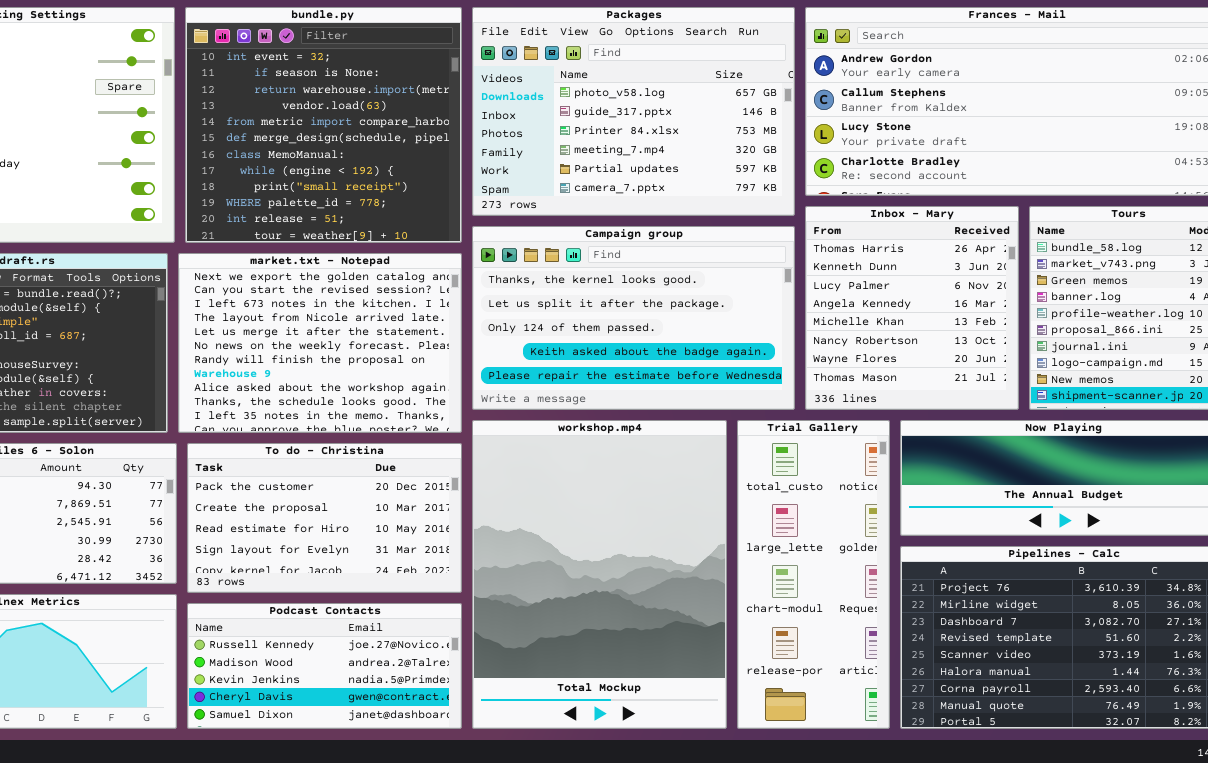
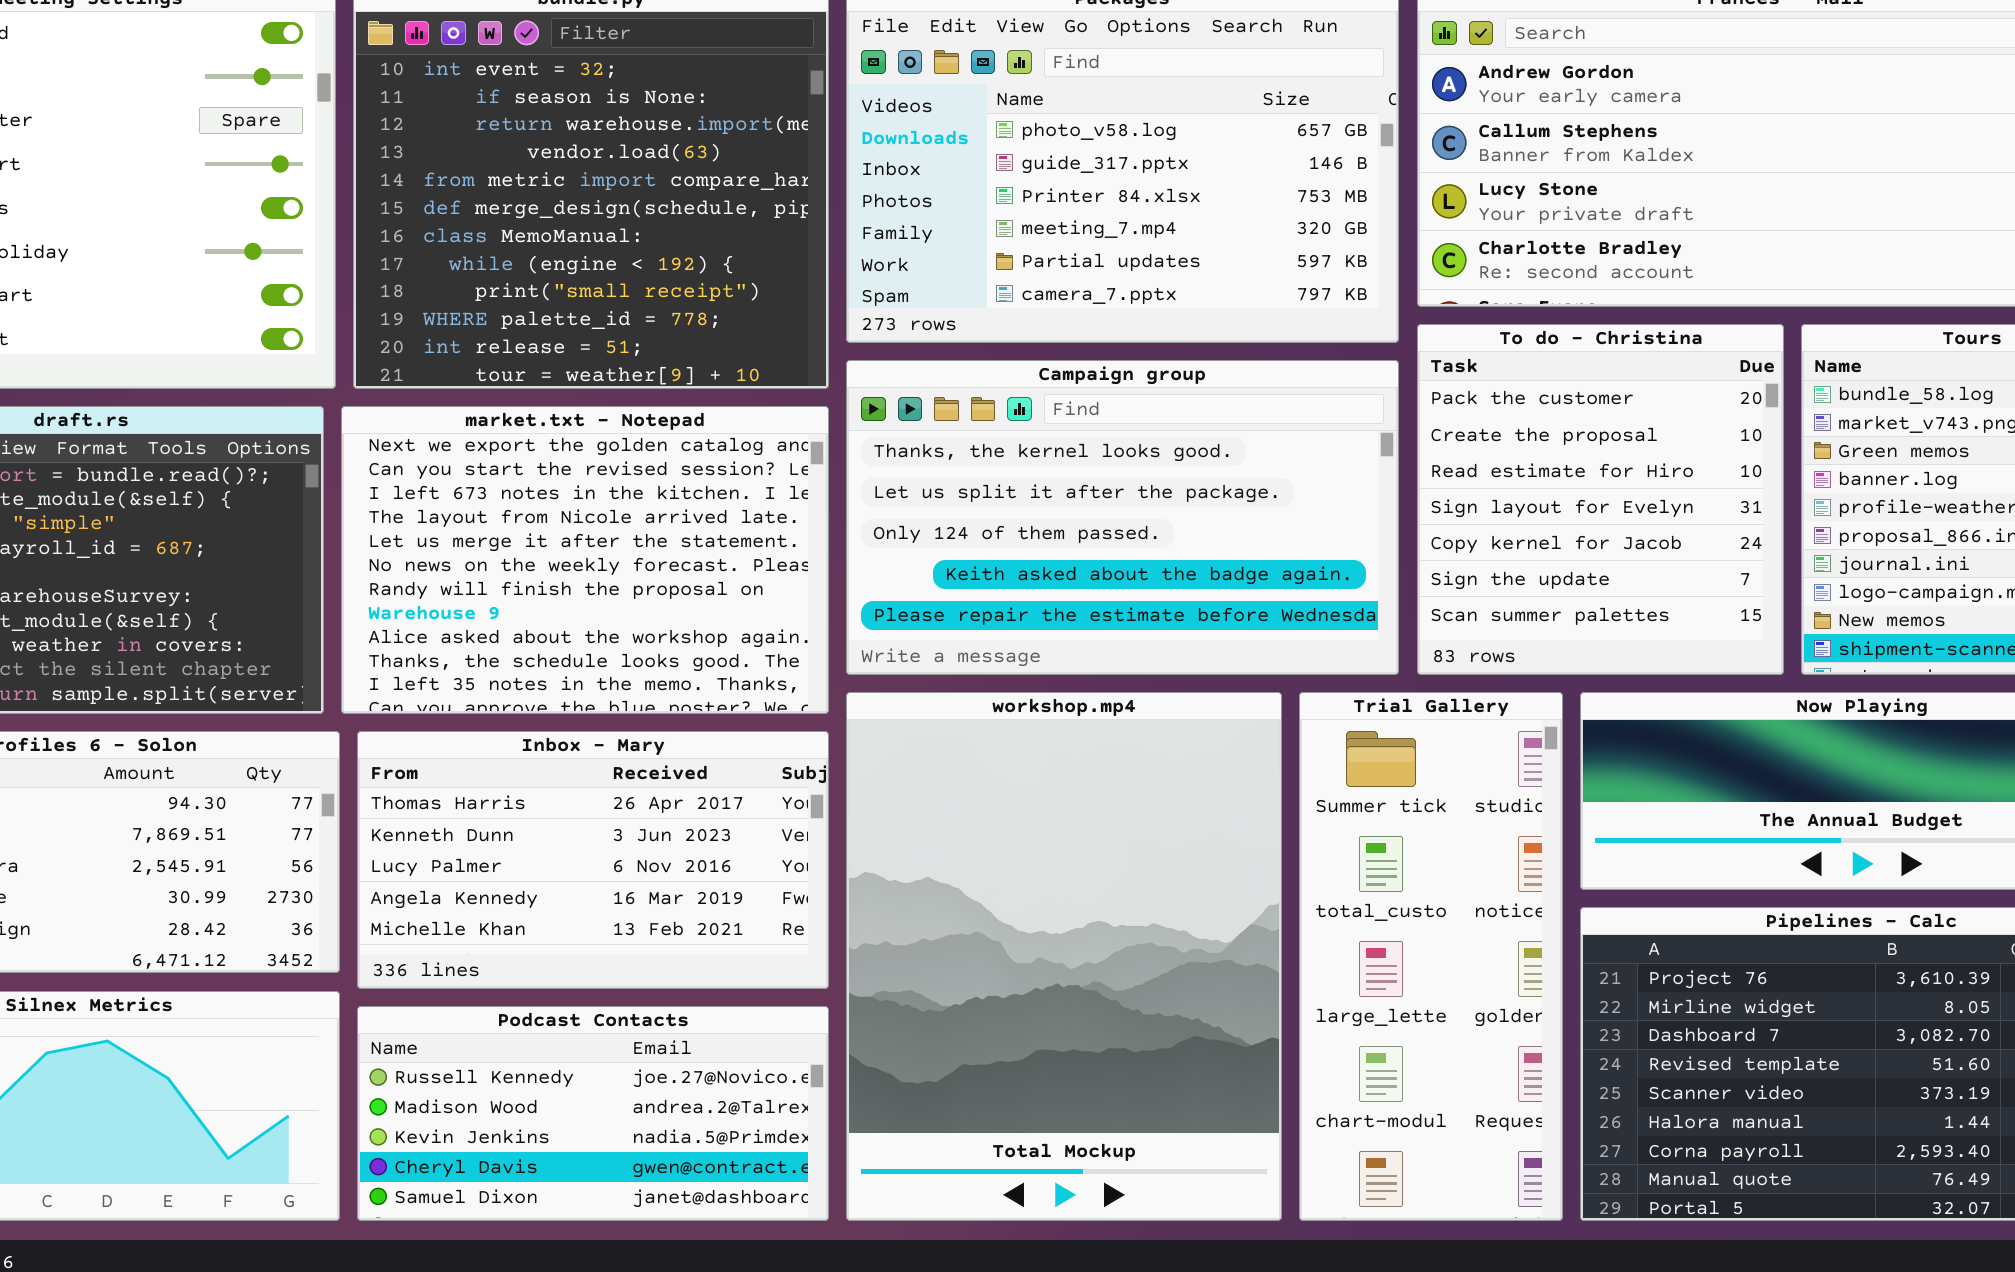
Inbox - Mary: [805,206,1019,410] -> [357,731,829,989], moved, resized
Trial Gallery: [737,420,890,729] -> [1299,692,1563,1221], scrolled up 1 row
To do - Christina: [187,443,462,593] -> [1417,324,1784,675], moved, resized

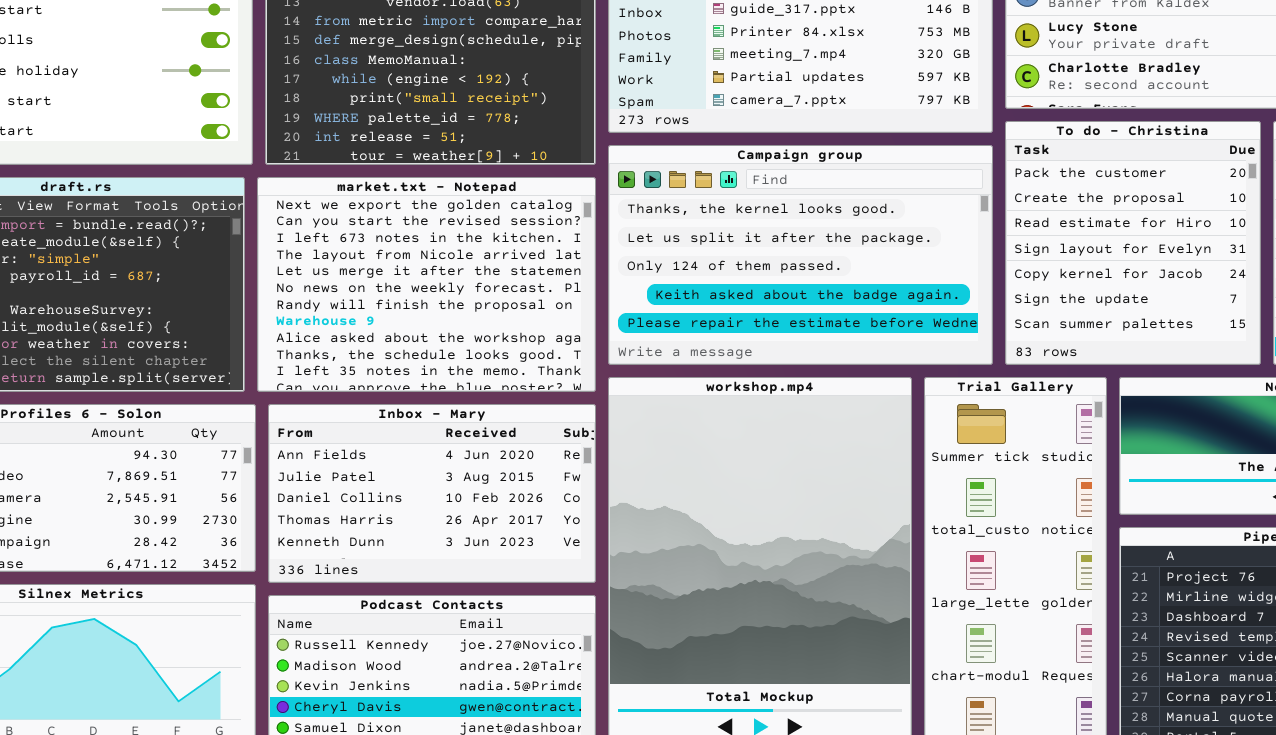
Inbox - Mary: [357,731,829,989] -> [268,404,596,583], scrolled up 3 rows

